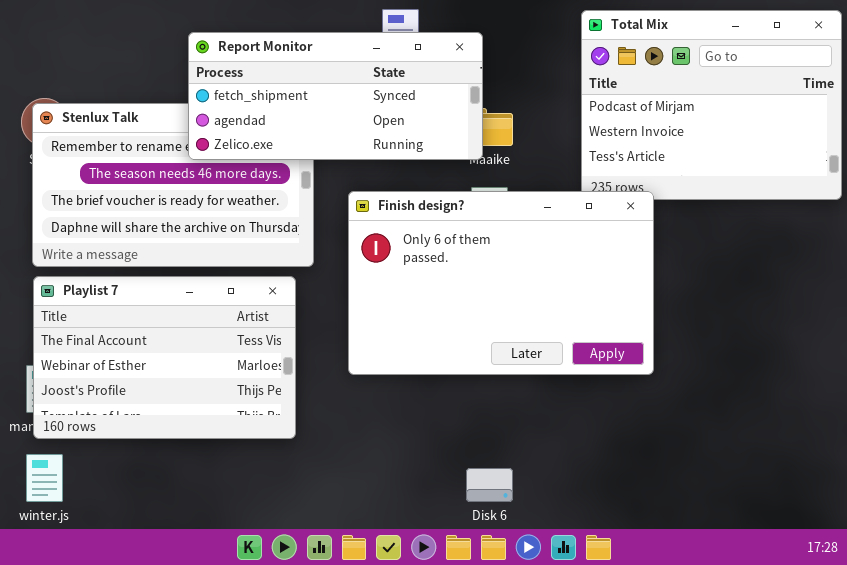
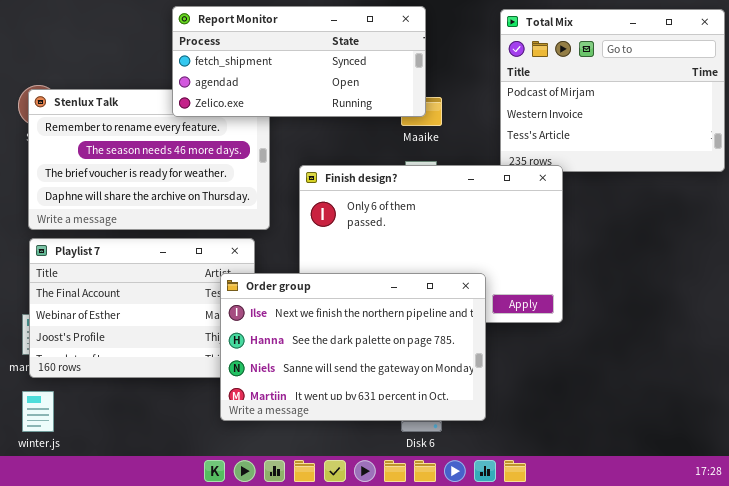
Report Monitor: [188,32,483,160] -> [172,6,426,117], moved
Order group: none -> [220,273,486,421], opened

